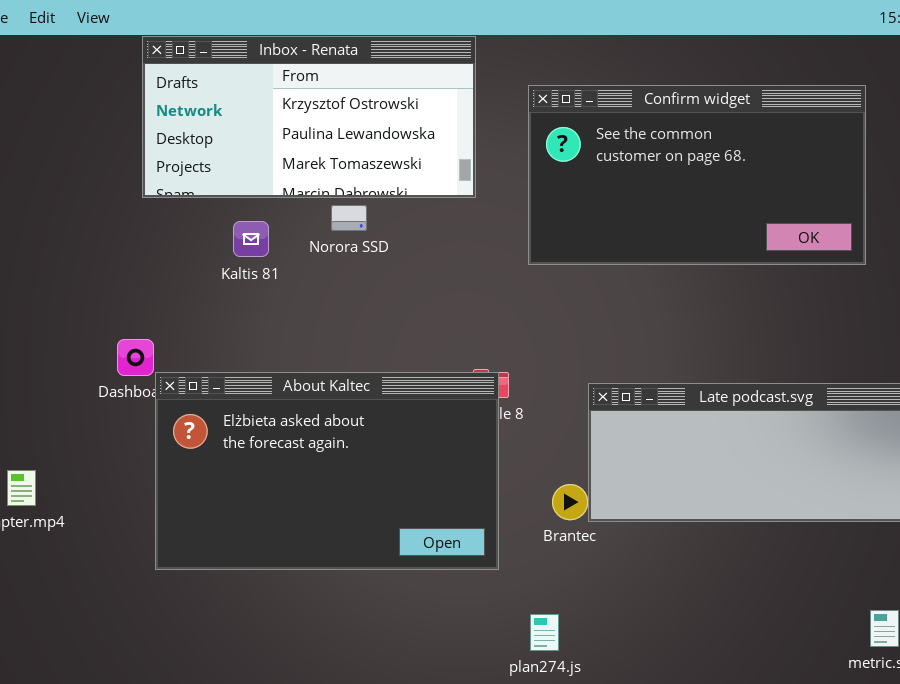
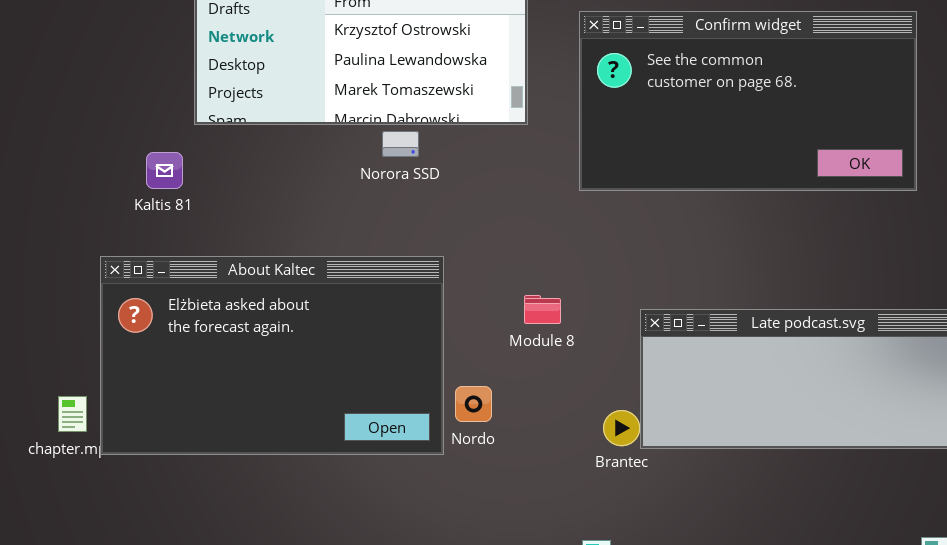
Kaltis 81: [233,221,269,257] -> [146,152,183,189], moved
About Kaltec: [155,372,499,570] -> [100,256,444,455], moved

